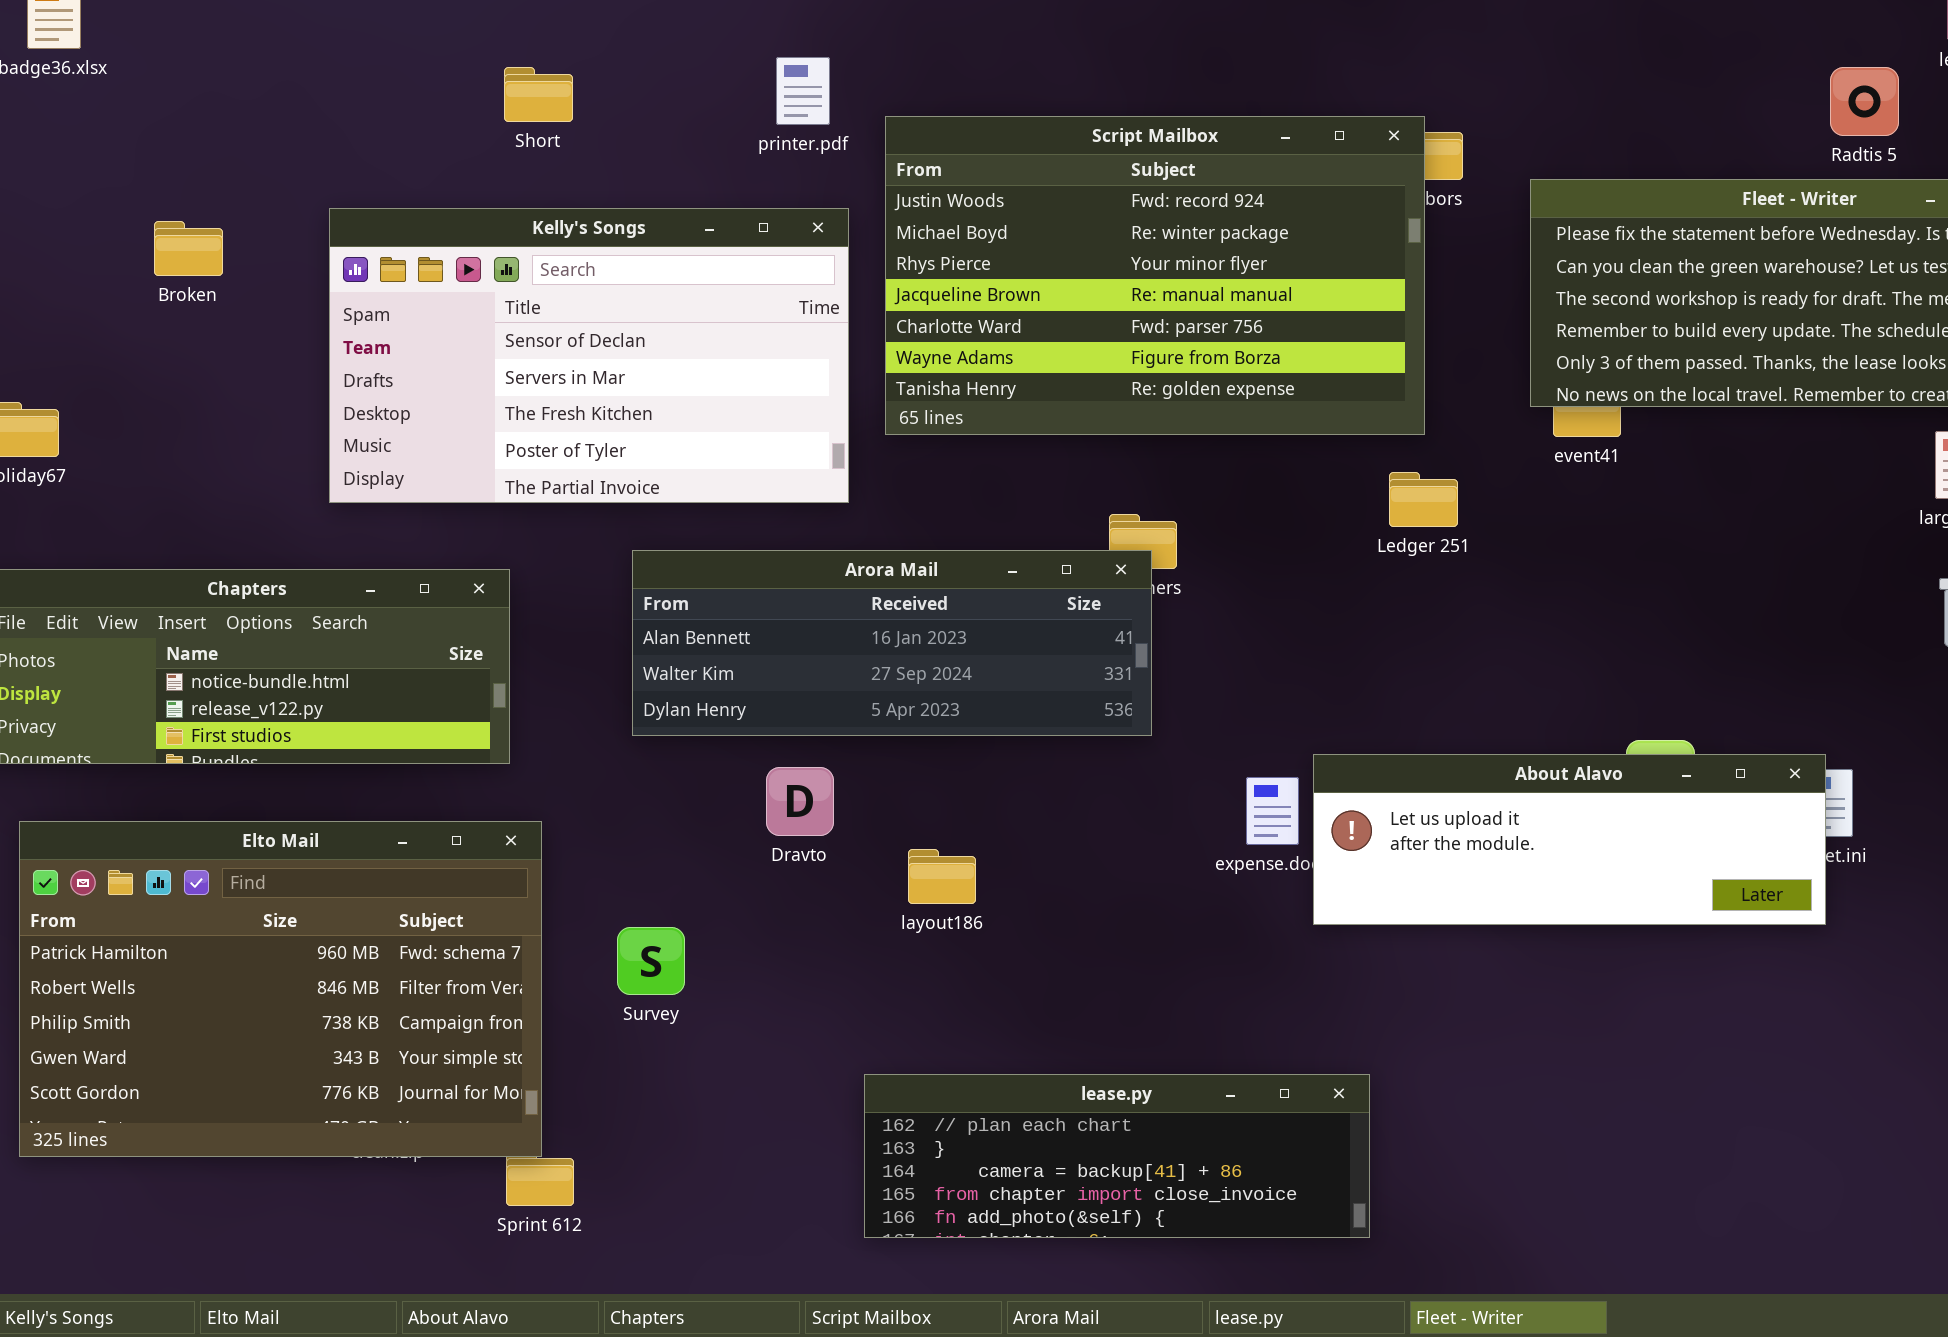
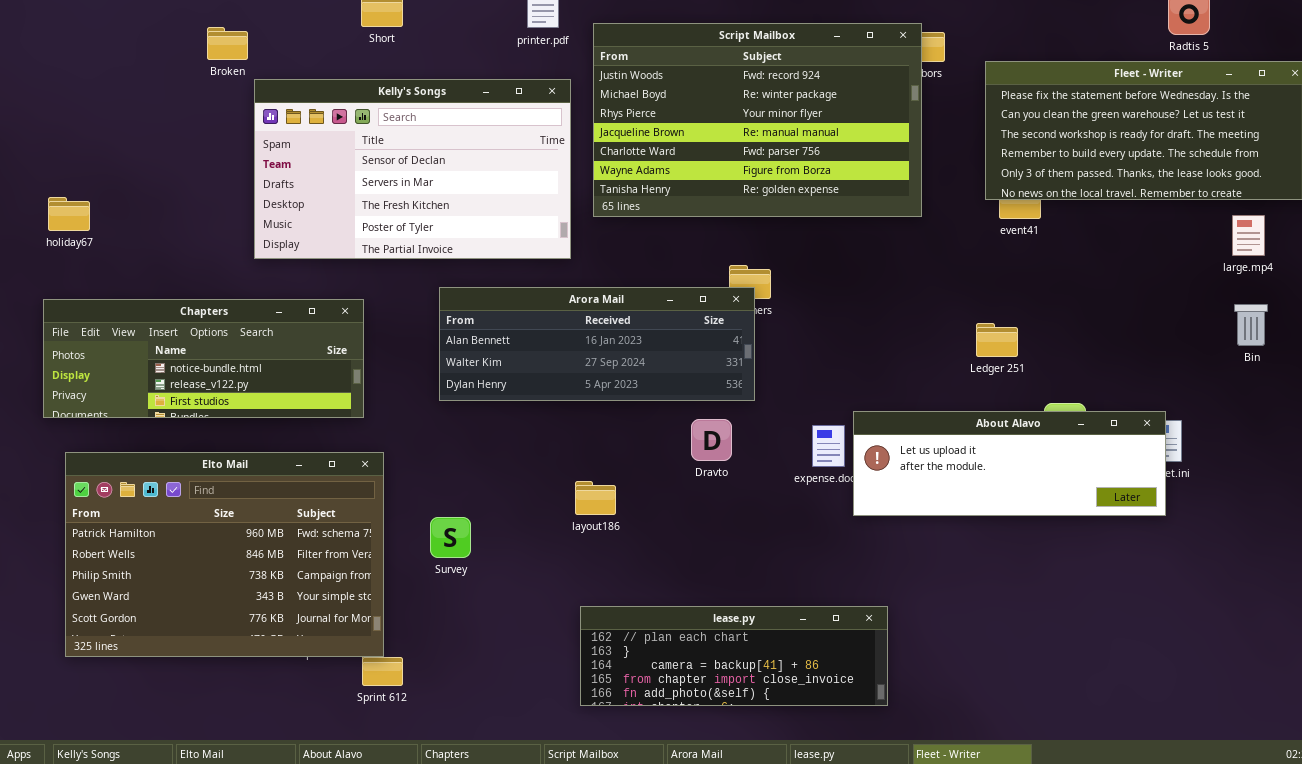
Broken: [154,221,223,276] -> [207,27,248,60], moved
Ledger 251: [1389,472,1458,527] -> [976,323,1018,357], moved
Dravto: [766,767,834,836] -> [691,419,732,461], moved
layout186: [908,849,976,904] -> [575,481,616,515], moved

